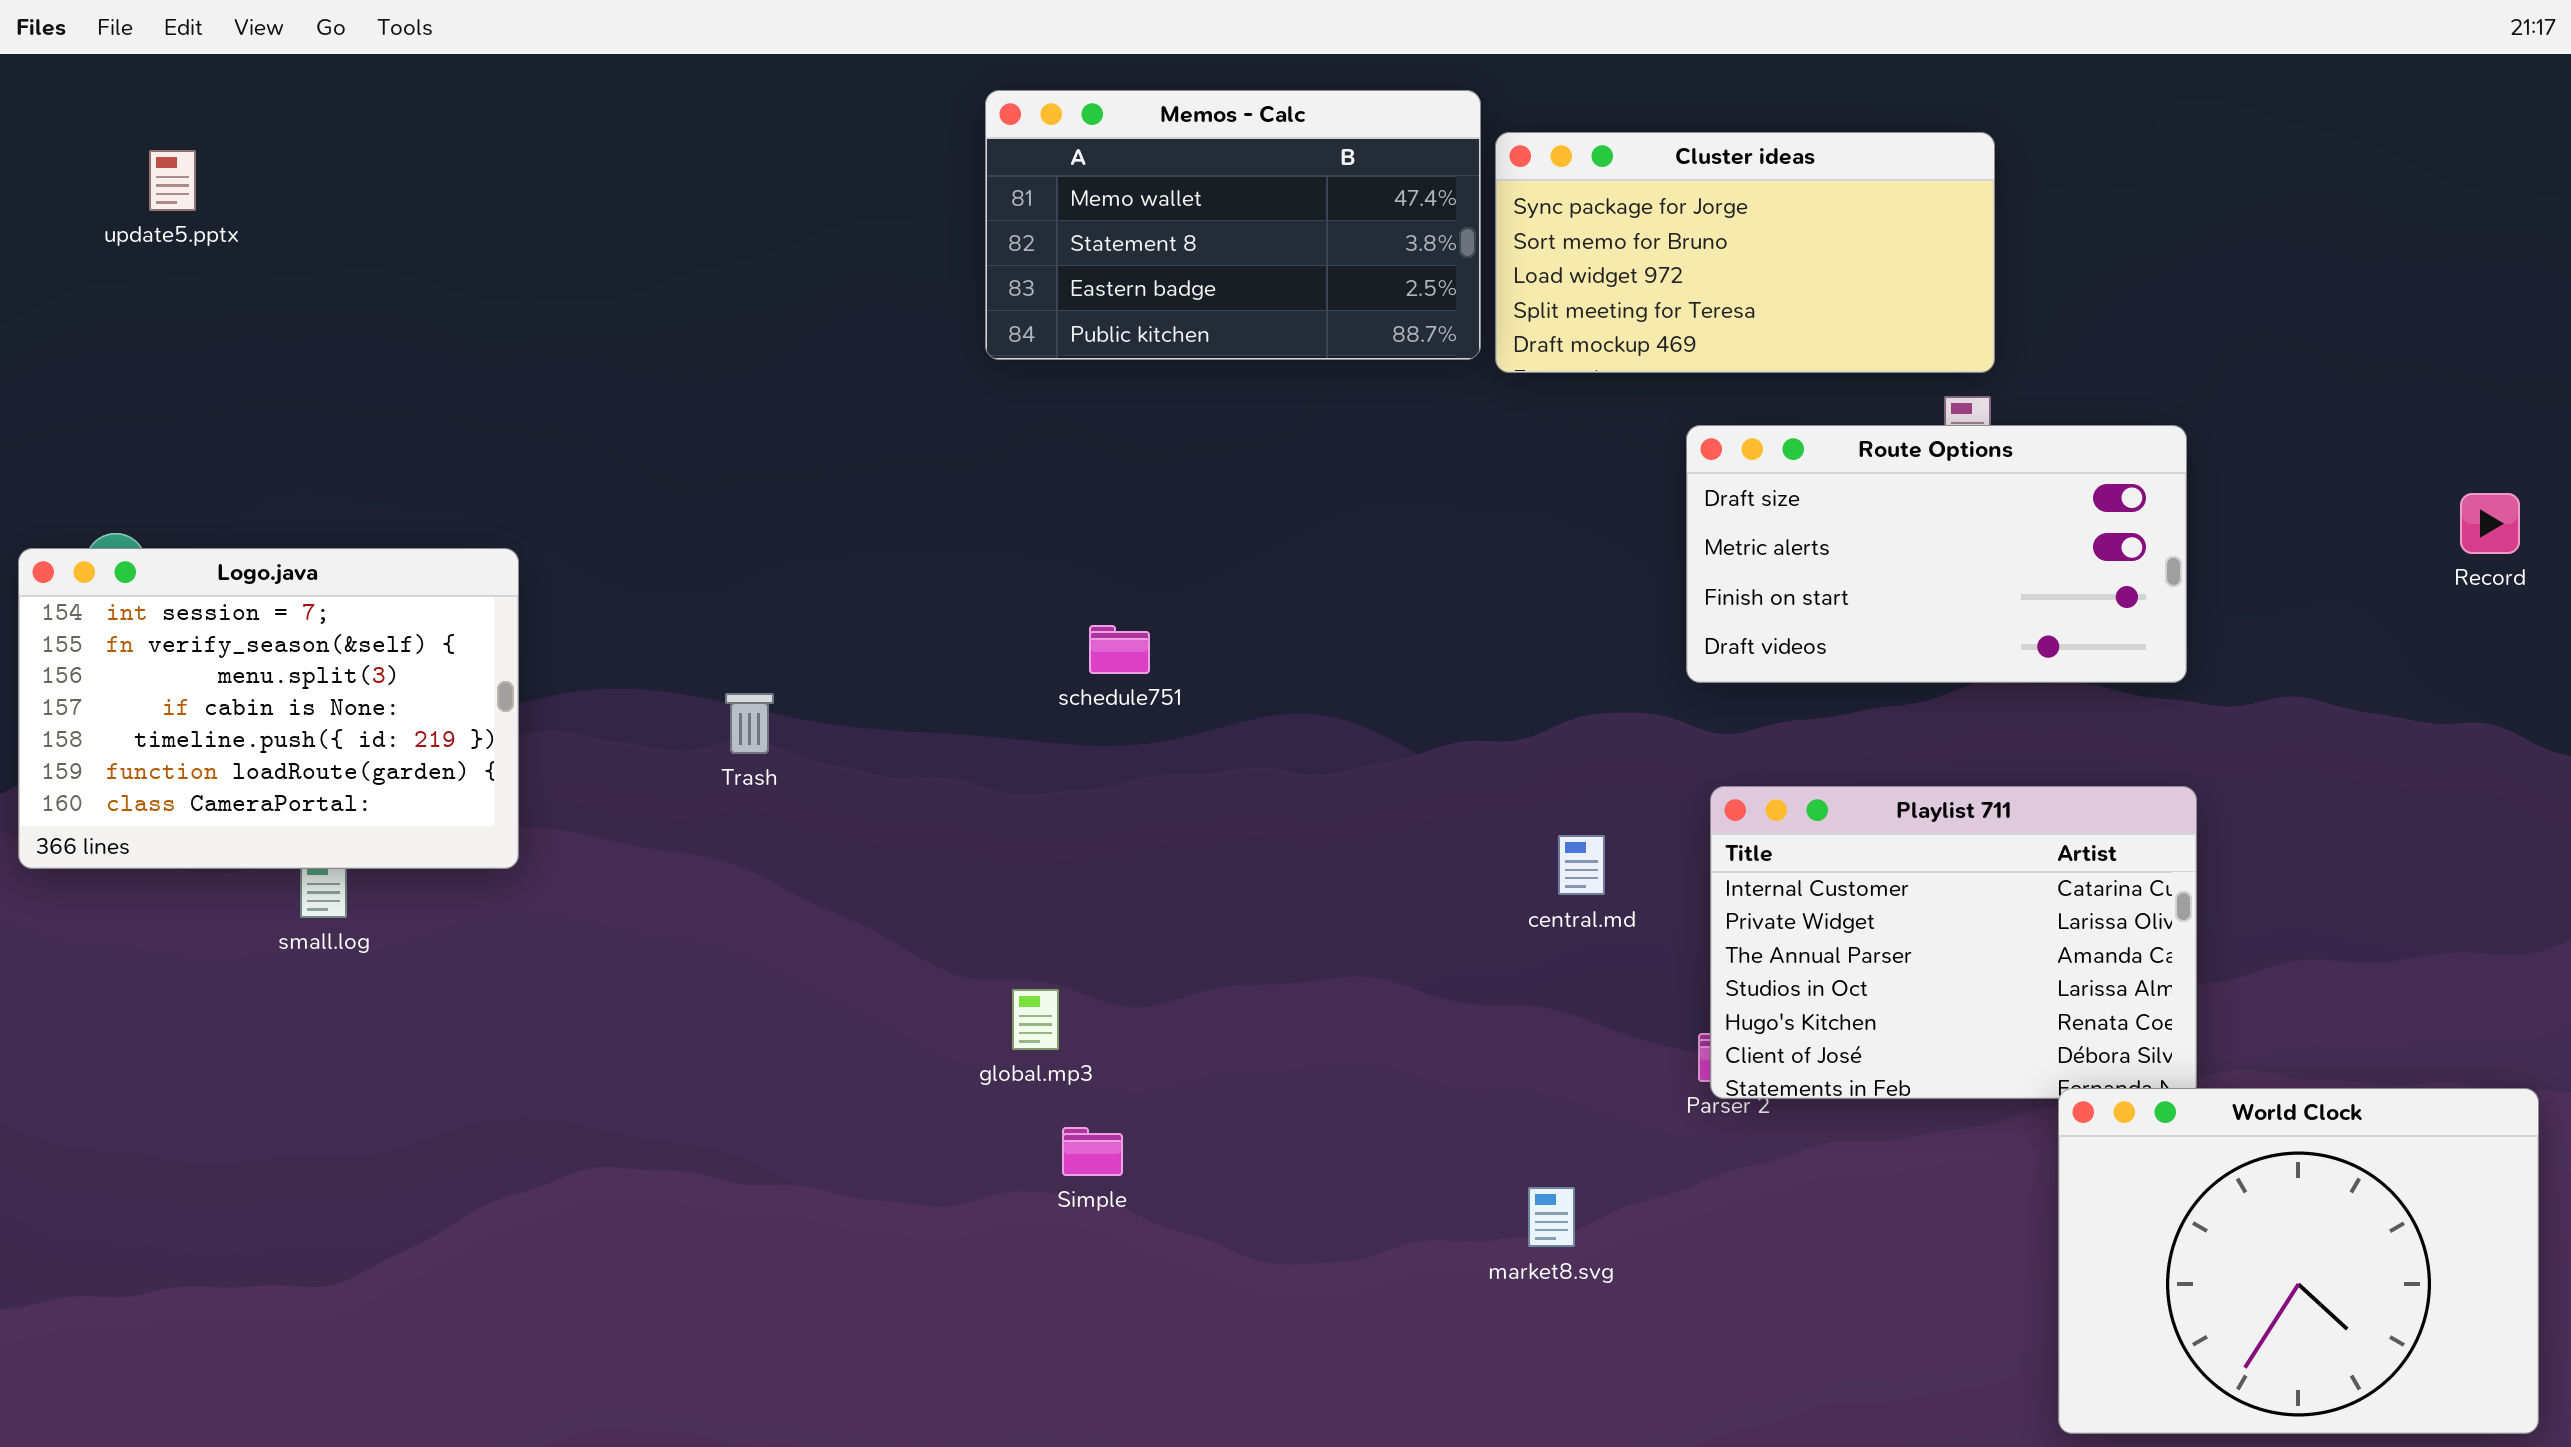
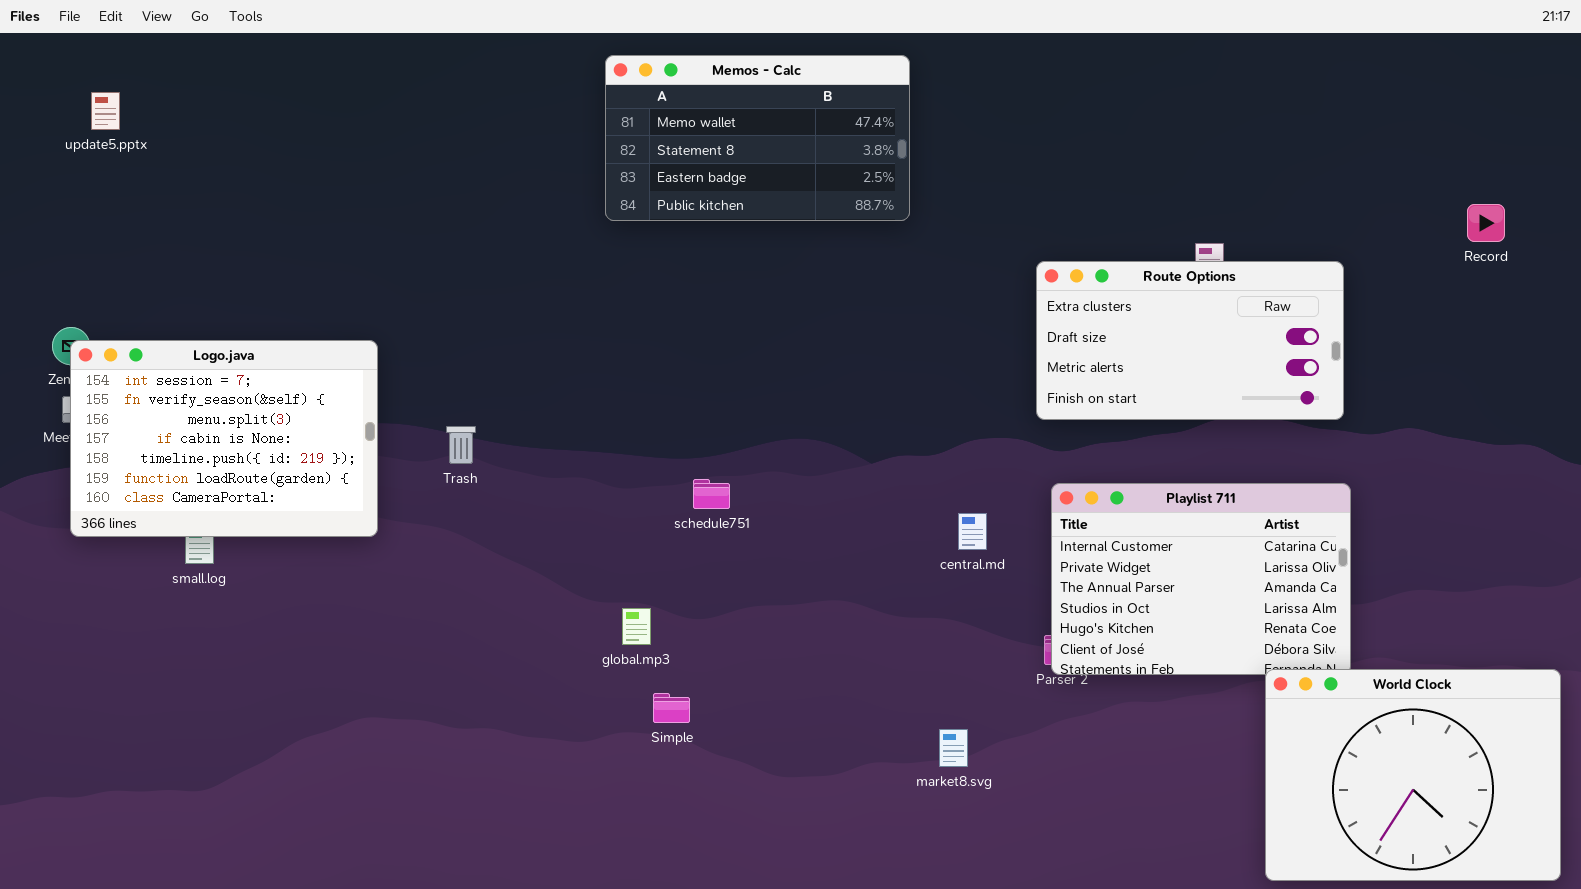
Cluster ideas: [1495,132,1995,373] -> none, closed
Route Options: [1686,425,2187,683] -> [1036,261,1344,420], scrolled up 1 row
Record: [2460,493,2520,554] -> [1467,204,1505,242], moved
Logo.java: [18,548,519,869] -> [70,340,378,537], moved
schedule751: [1089,625,1150,674] -> [693,479,730,509], moved

